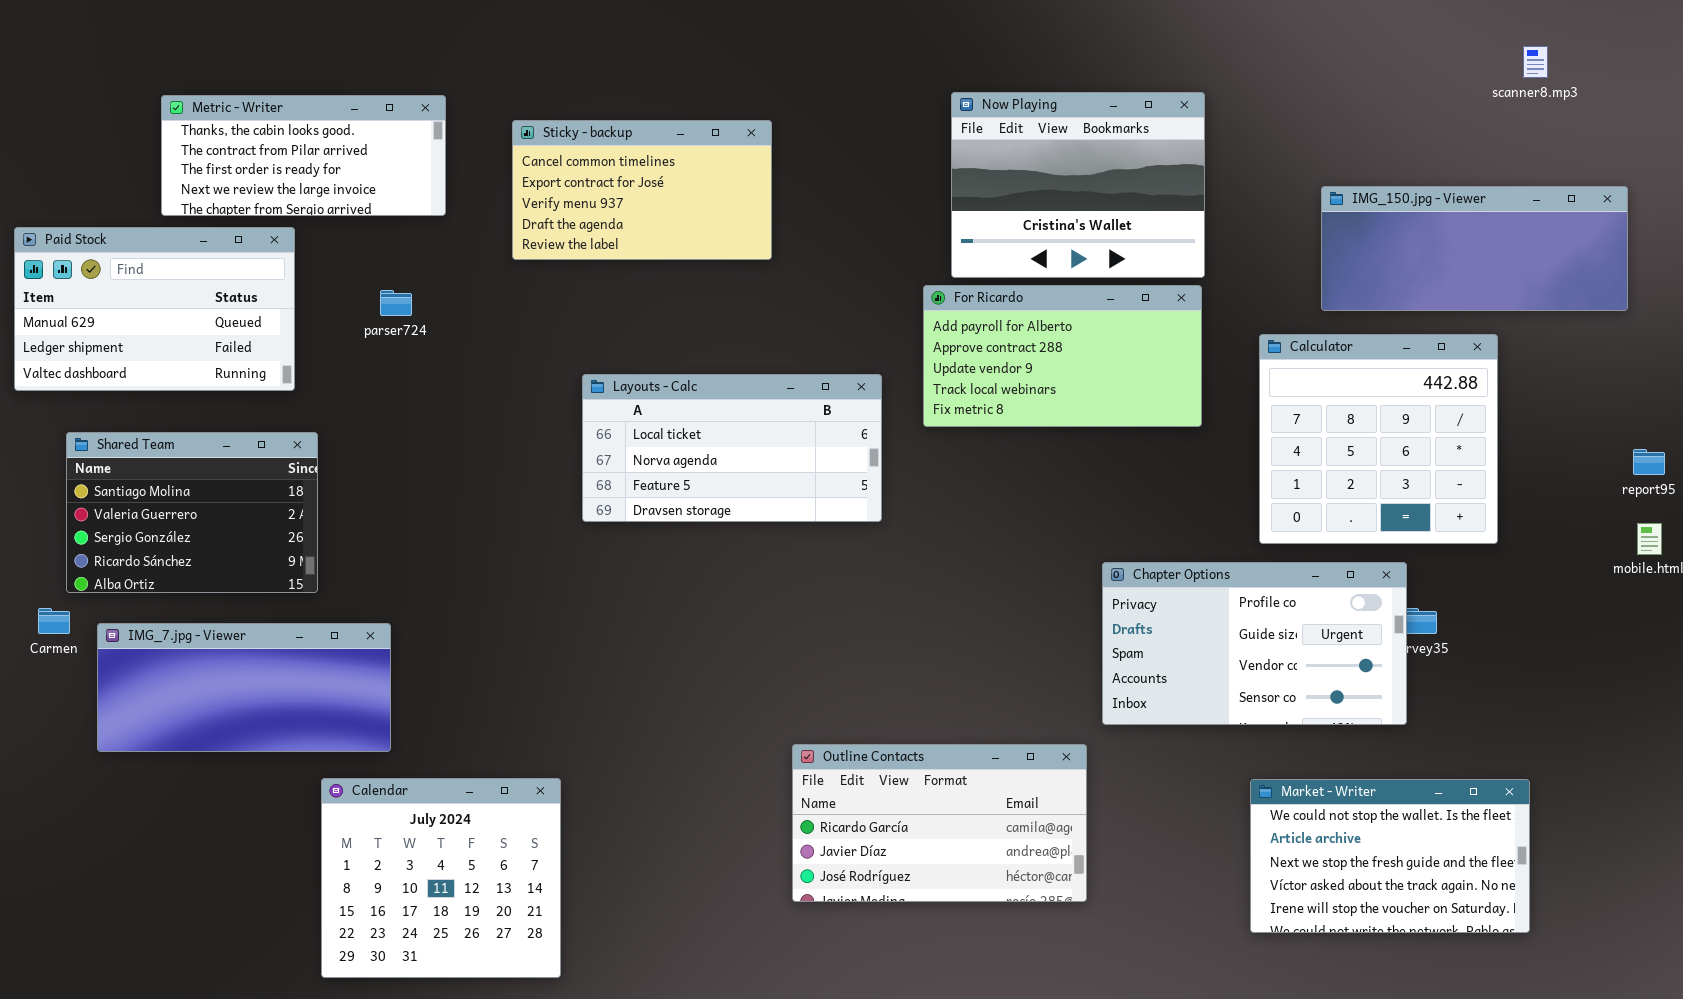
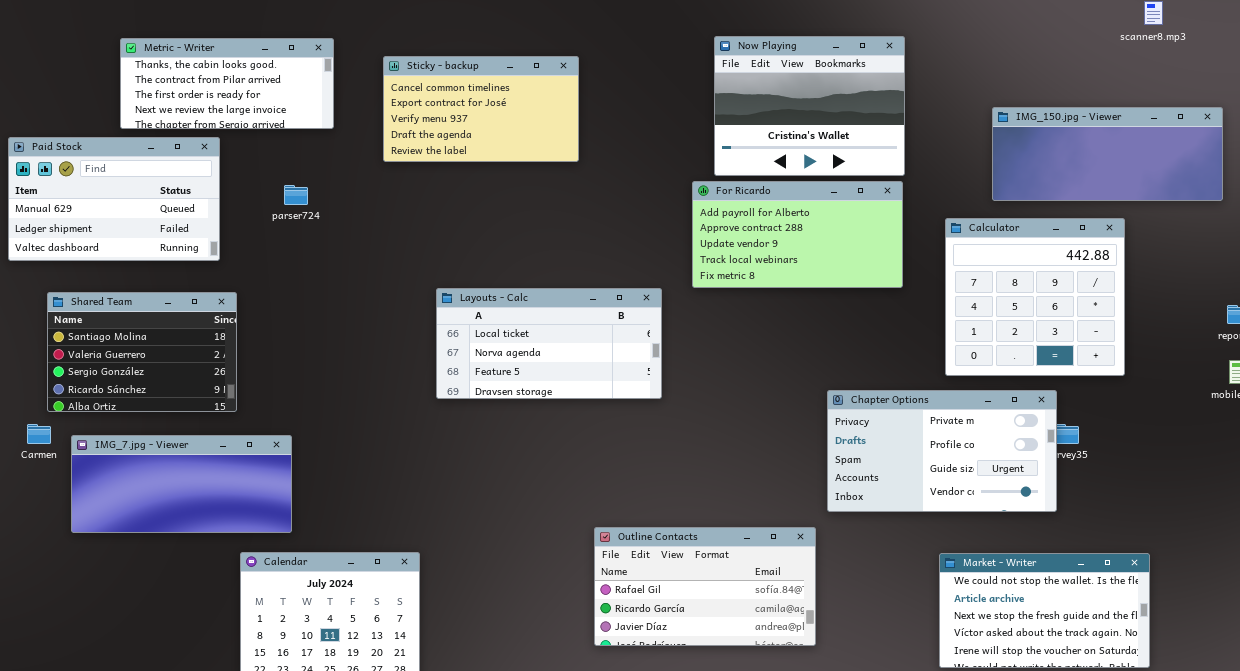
Layouts - Calc: [582,374,882,522] -> [436,288,662,399], moved
Chapter Options: [1102,562,1407,725] -> [827,390,1057,512], scrolled up 1 row
Outline Contacts: [792,744,1087,902] -> [594,527,816,646], scrolled up 1 row

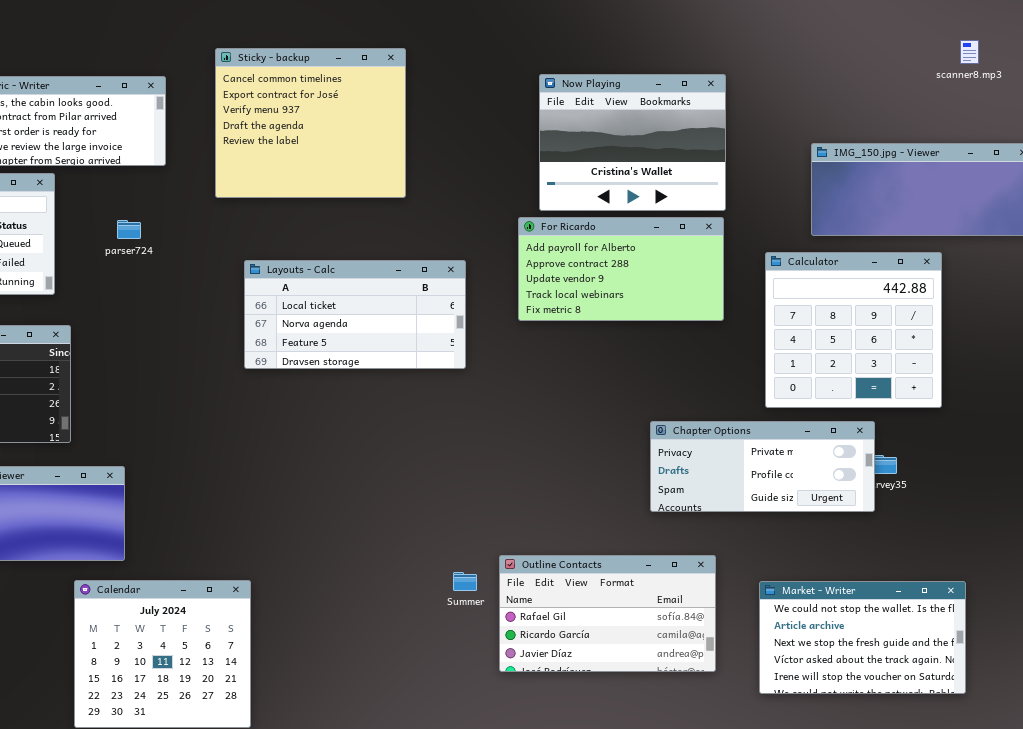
Sticky - backup: [383,56,579,162] -> [215,48,406,198], resized
Layouts - Calc: [436,288,662,399] -> [244,260,466,369], moved
Chapter Options: [827,390,1057,512] -> [650,421,875,512], resized
Outline Contacts: [594,527,816,646] -> [499,555,716,672], moved

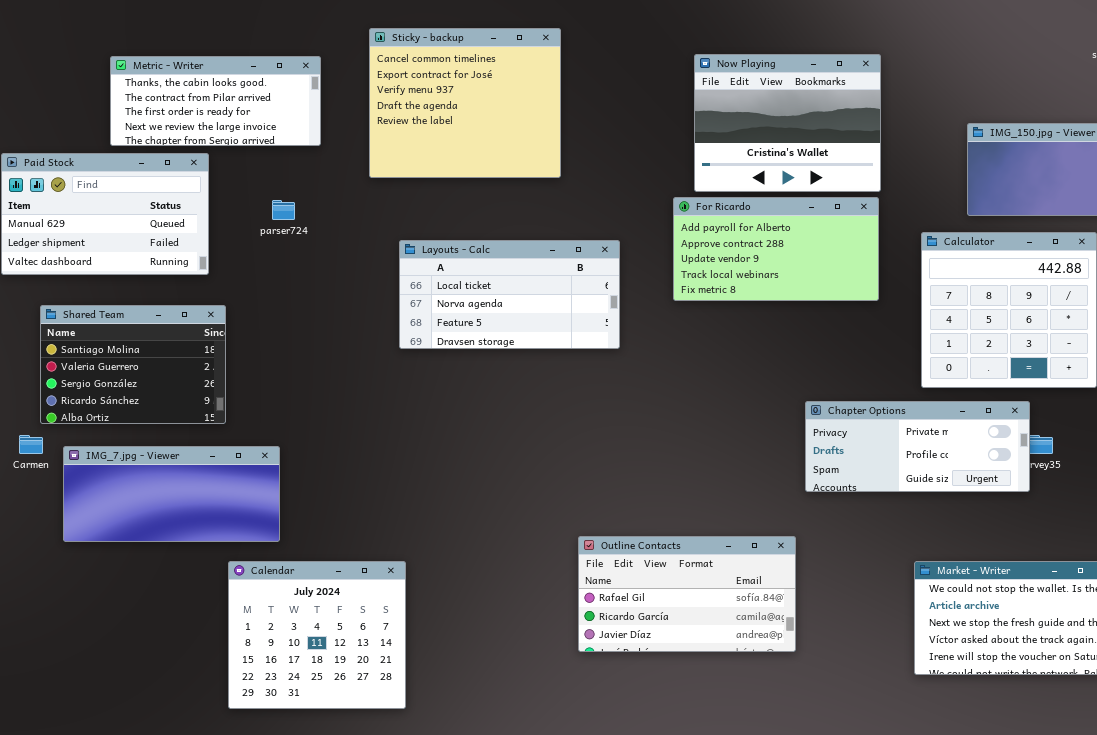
Outline Contacts: [499,555,716,672] -> [578,536,796,652], moved

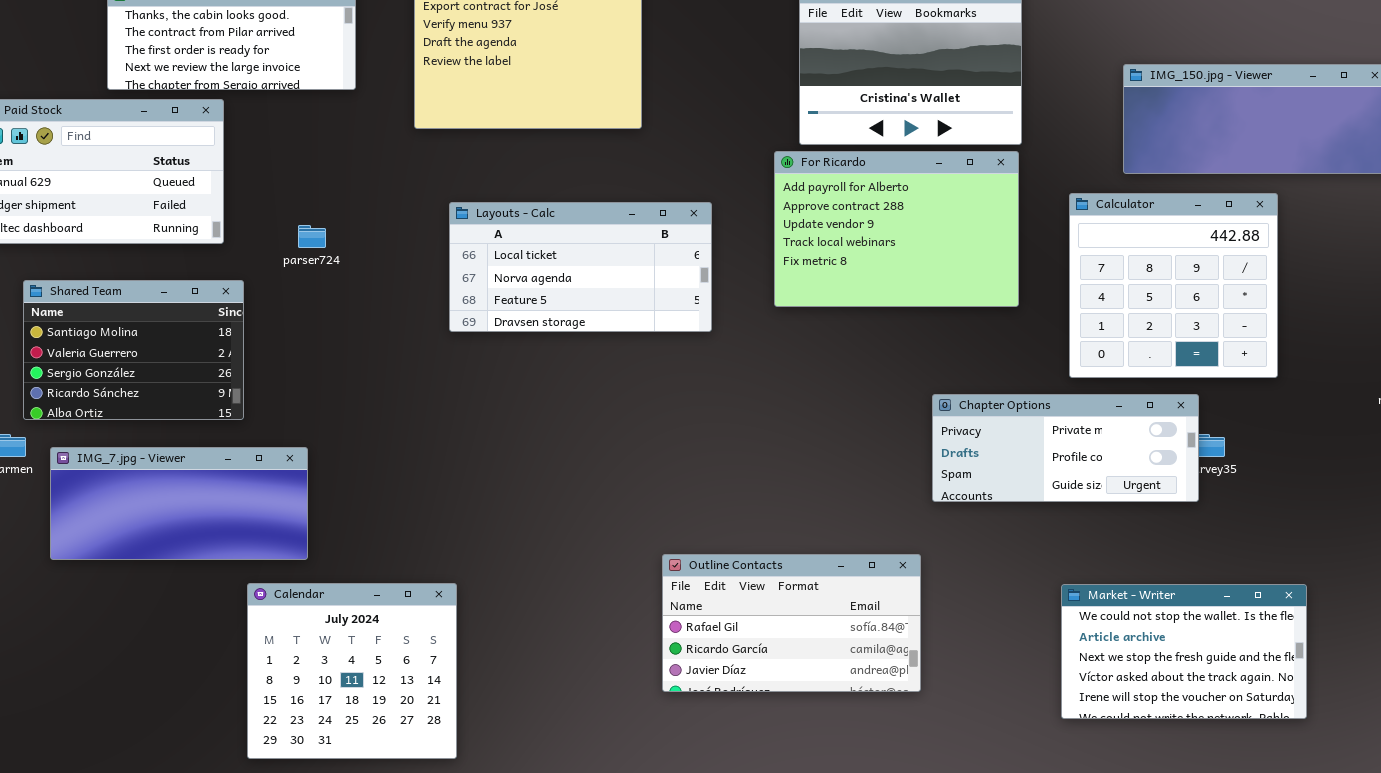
For Ricardo: [673,197,879,301] -> [774,151,1019,307], resized
parser724: [272,200,295,220] -> [298,225,326,248], moved

